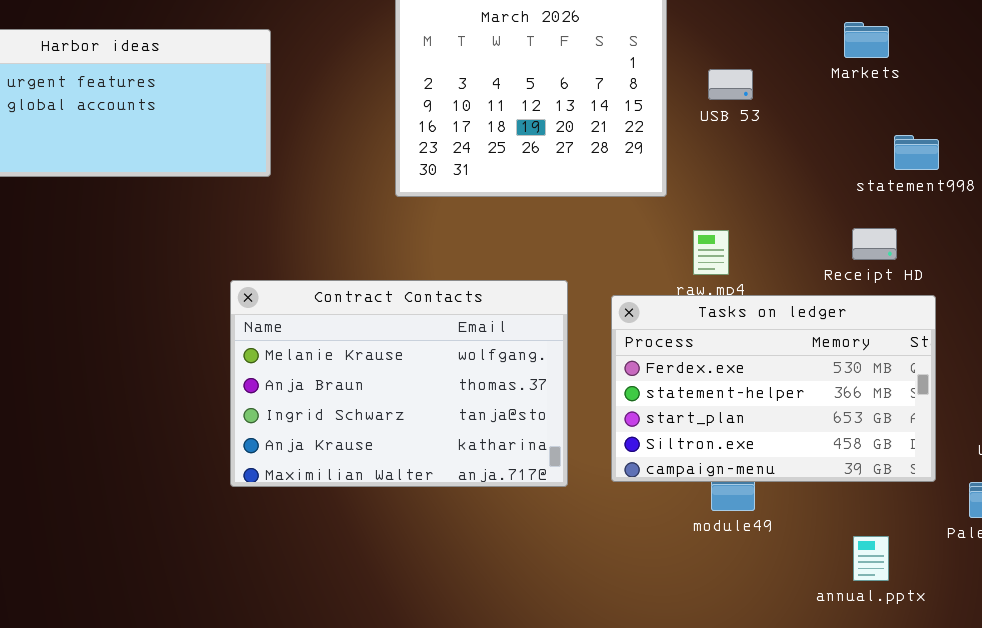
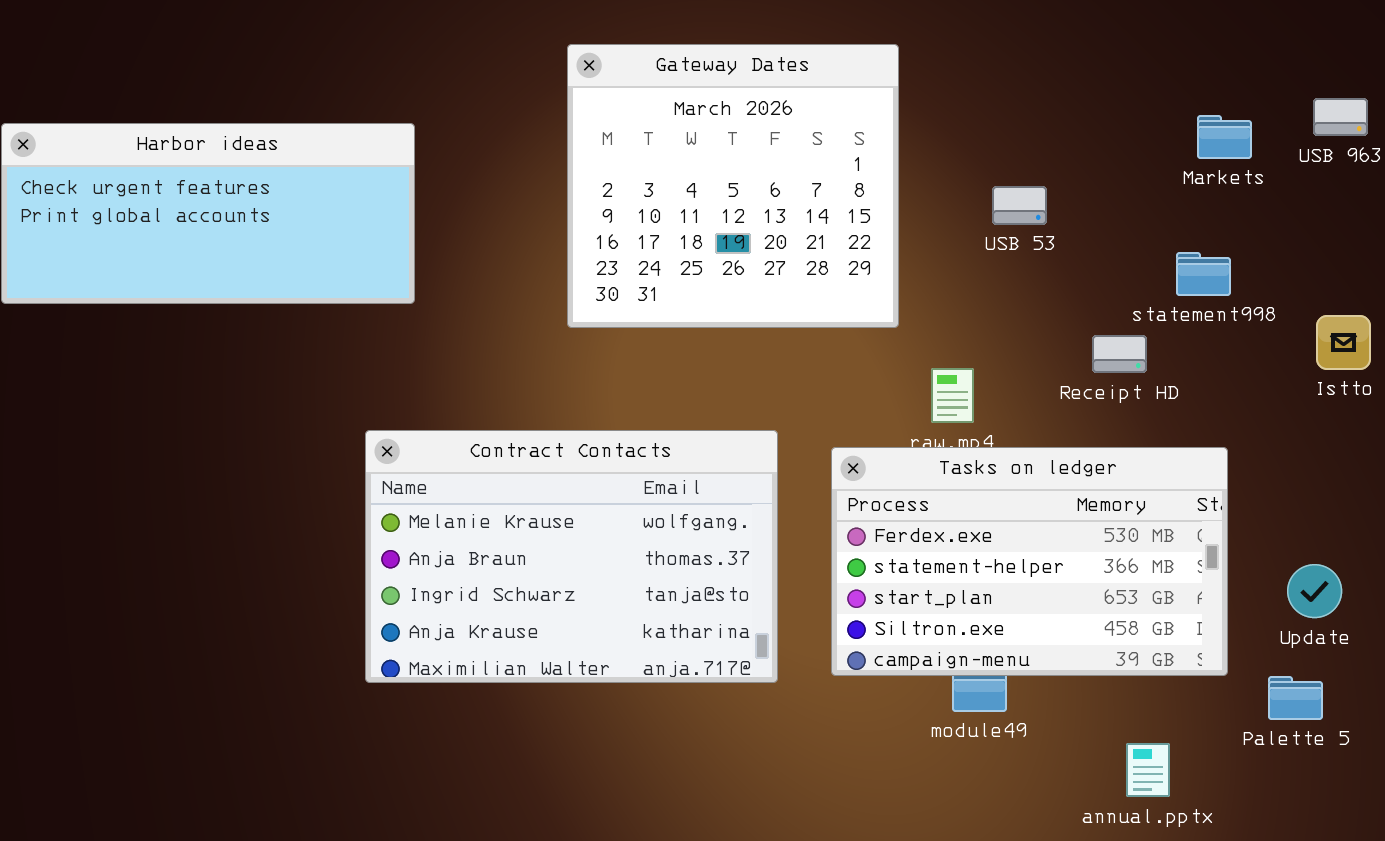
Markets: [844,22,889,58] -> [1197,115,1252,159], moved
USB 53: [708,69,753,100] -> [992,186,1047,225], moved
Receipt HD: [852,228,897,260] -> [1092,335,1147,373], moved

